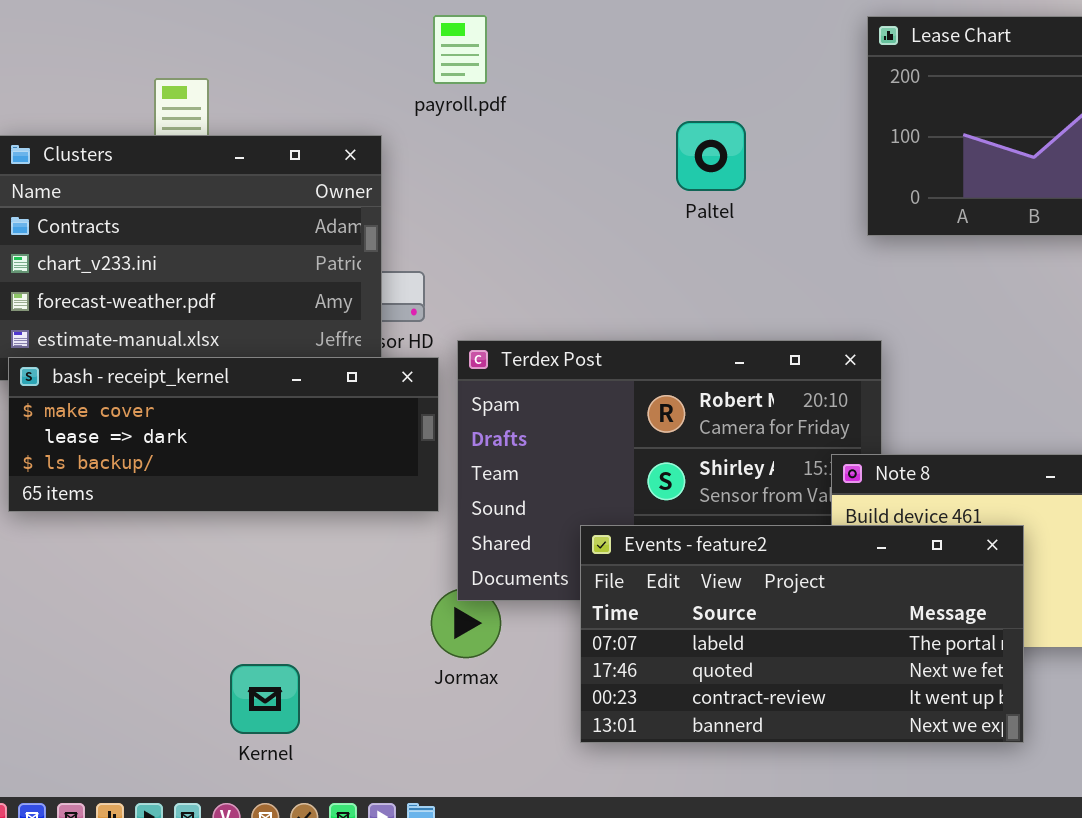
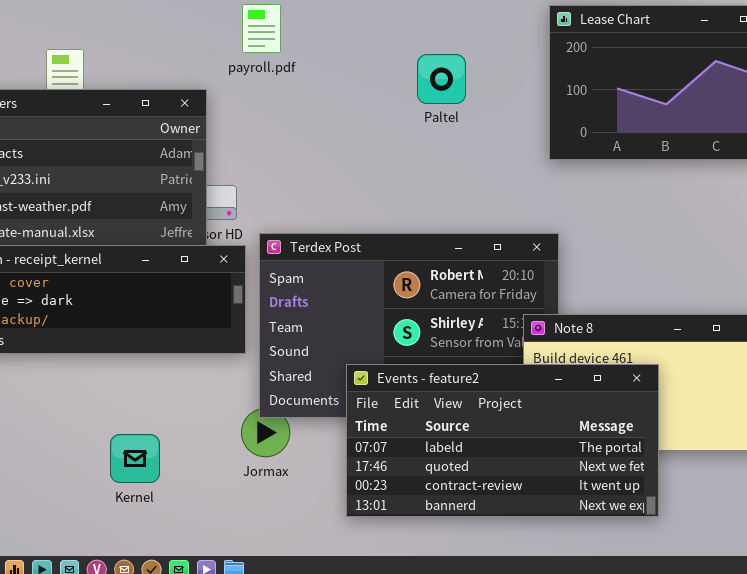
Paltel: [676,121,746,191] -> [417,54,466,104], moved
Kernel: [230,664,300,734] -> [110,434,160,483], moved

